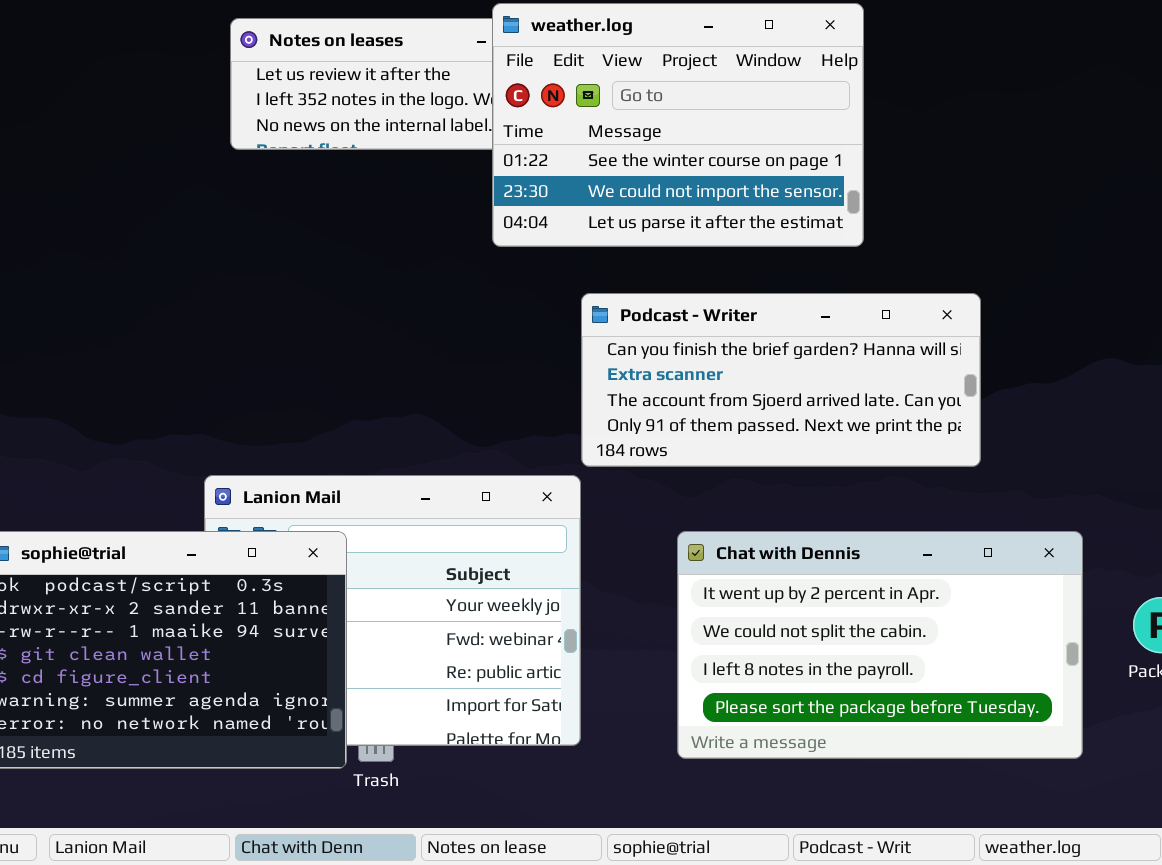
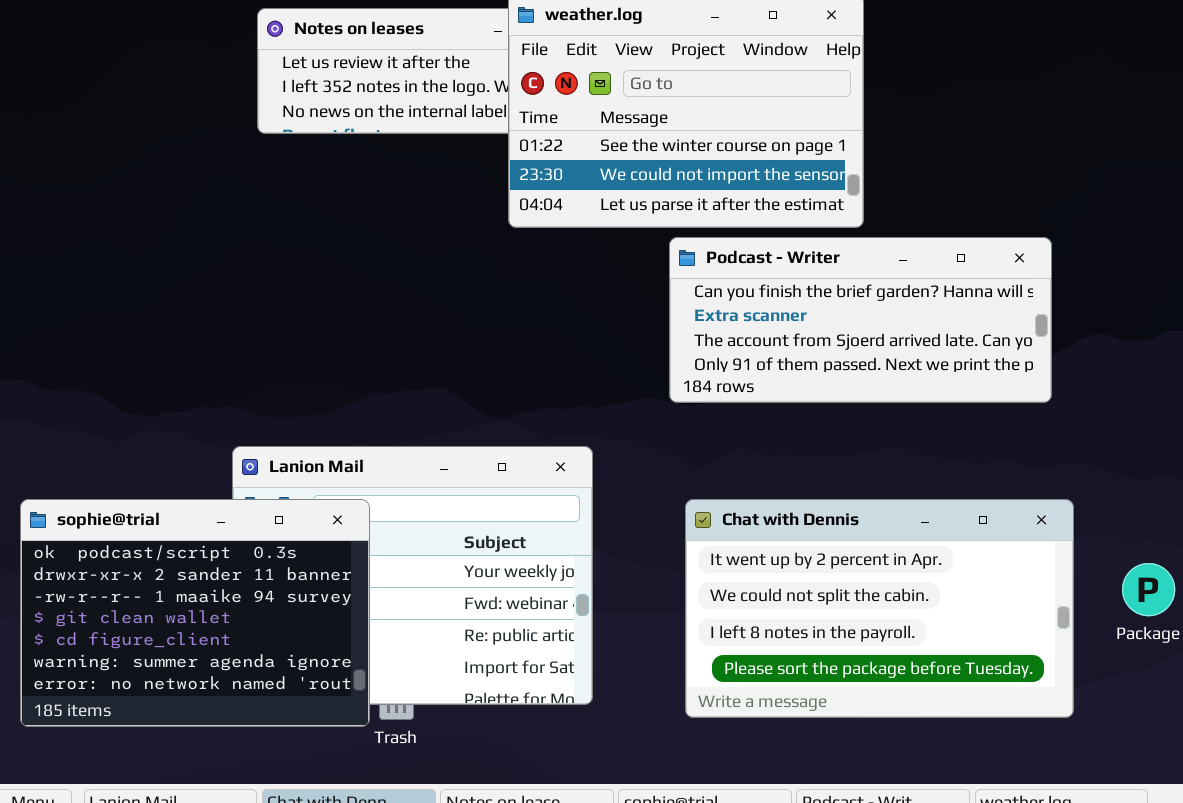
Podcast - Writer: [581,293,981,467] -> [669,237,1052,403], moved

